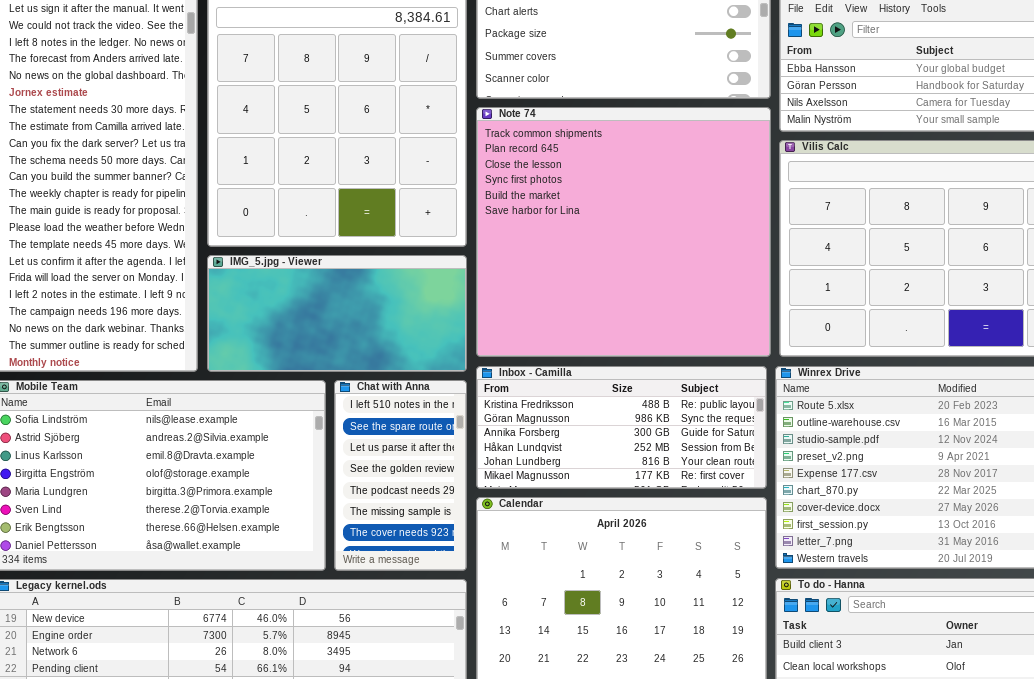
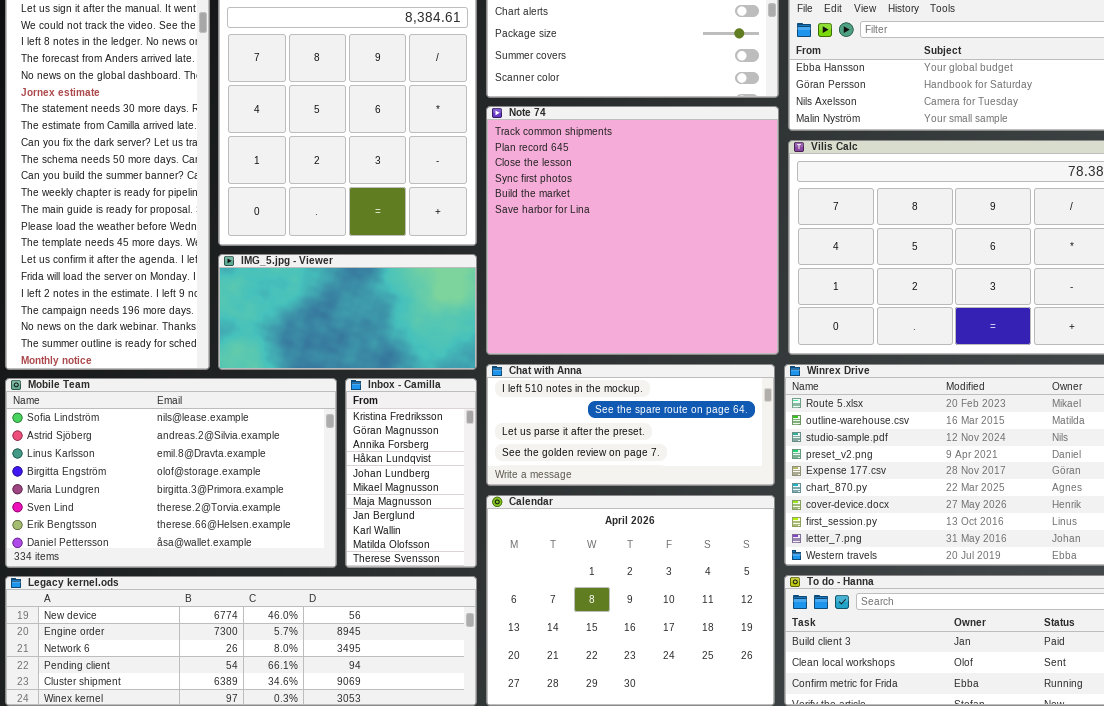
Inbox - Camilla: [476,366,767,489] -> [345,378,477,568], moved, resized
Chat with Anna: [334,380,467,571] -> [486,364,775,486], moved, resized

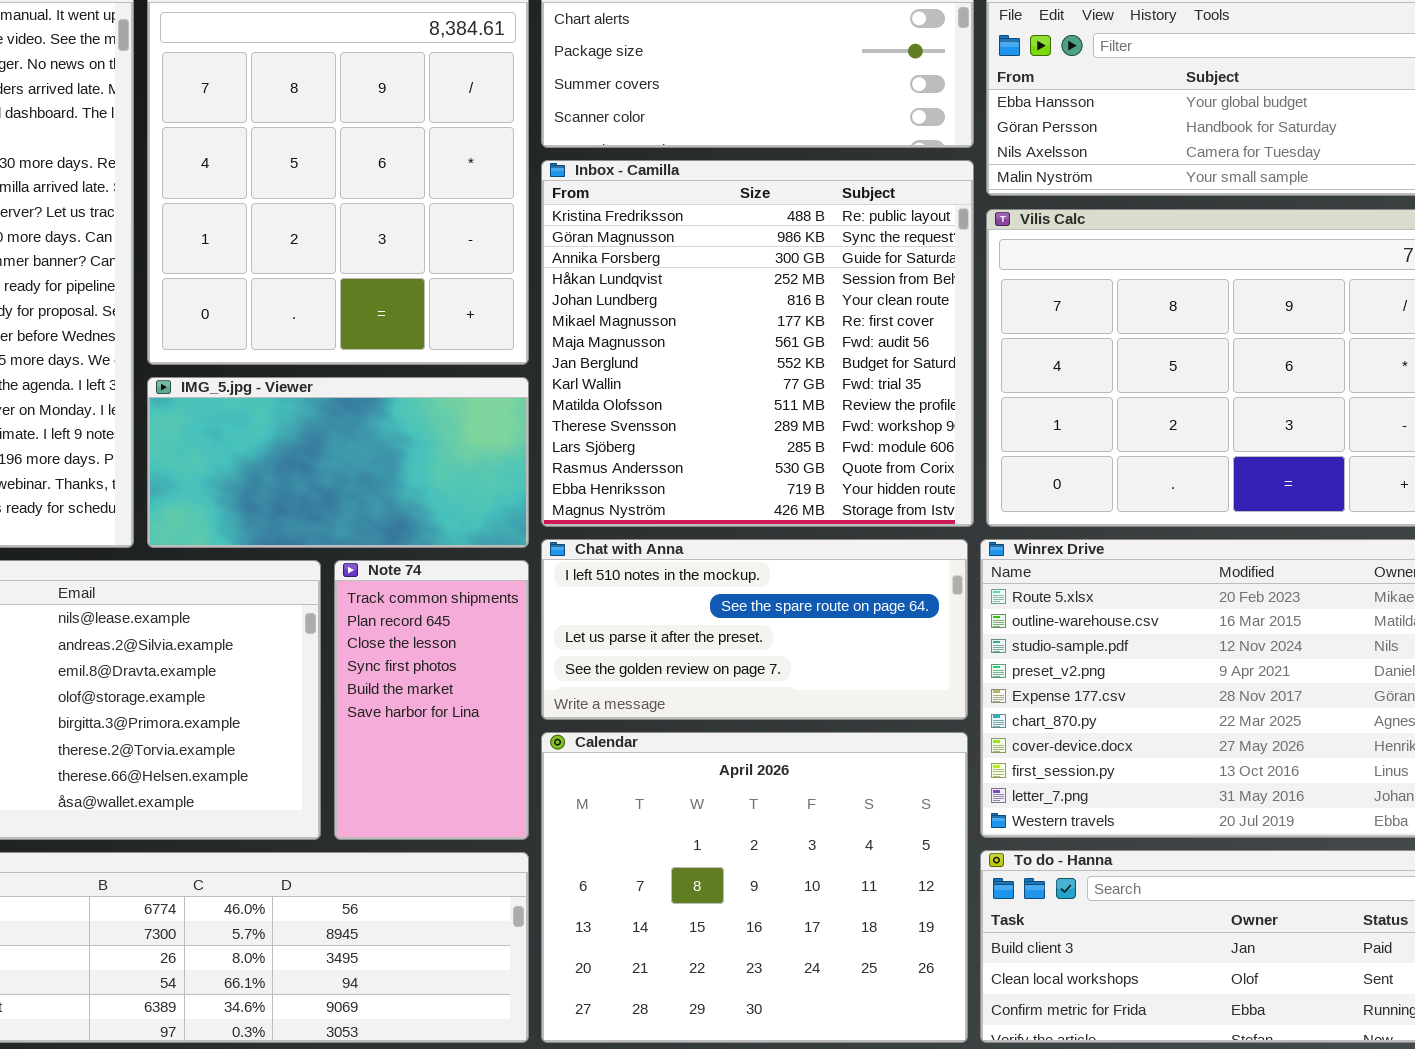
Note 74: [486,106,779,355] -> [334,560,529,840], moved, resized
Inbox - Camilla: [345,378,477,568] -> [541,160,974,527], moved, resized

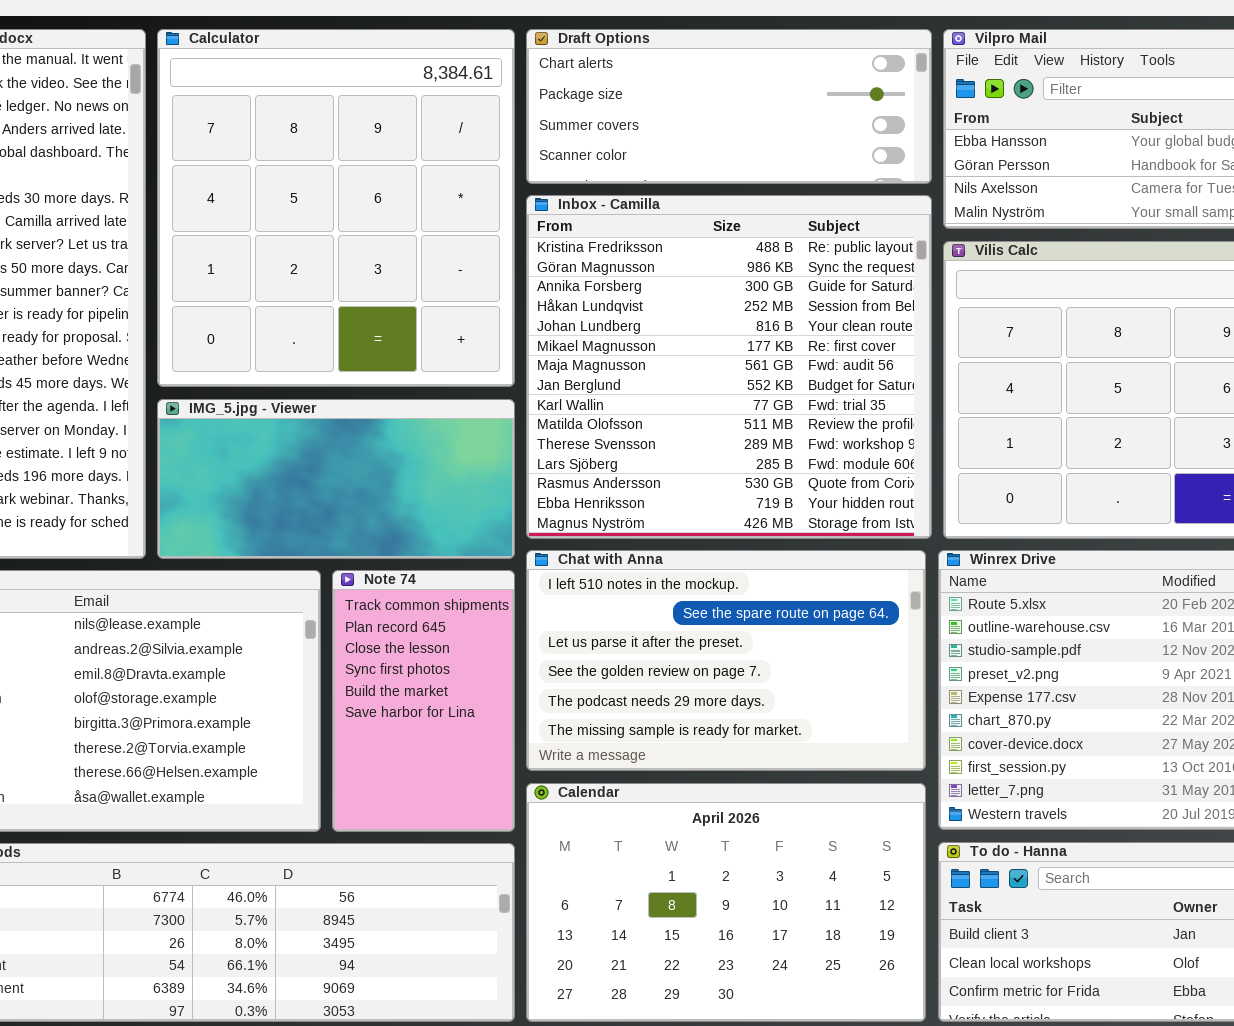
Chat with Anna: [541,539,968,720] -> [526,550,926,771], resized
Calendar: [541,732,968,1043] -> [526,783,926,1022], resized

